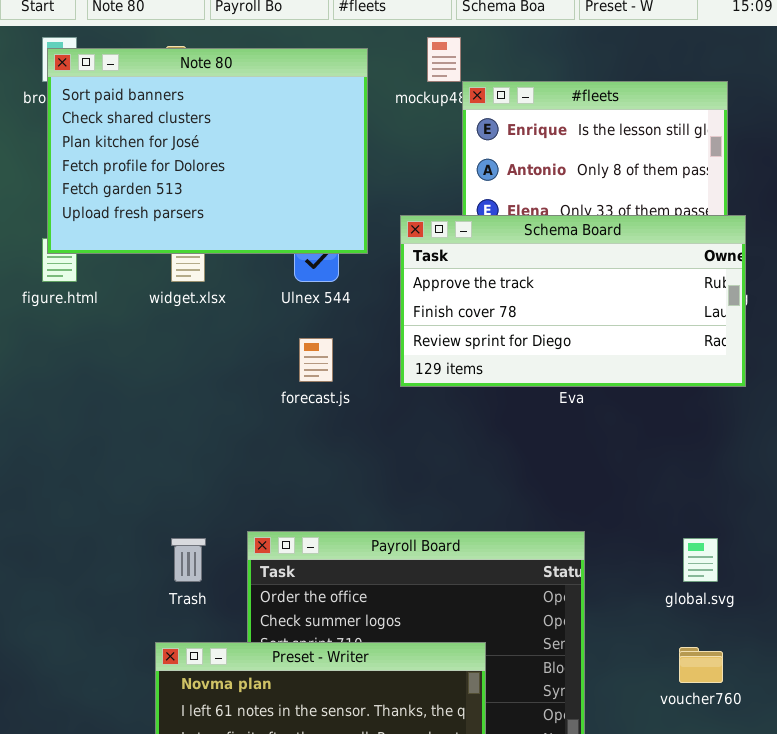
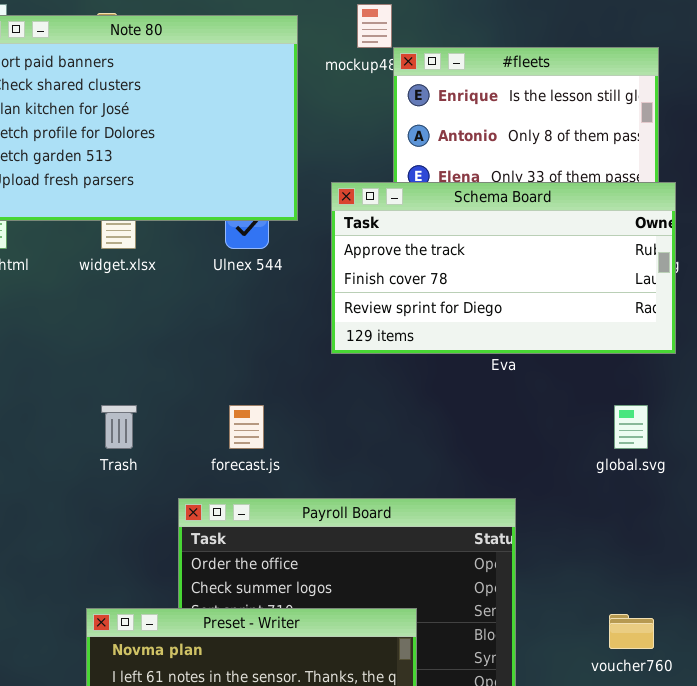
forecast.js: [299,338,333,382] -> [229,405,264,449], moved
Trash: [171,538,206,582] -> [101,405,137,449], moved
global.svg: [683,538,718,582] -> [614,405,648,449], moved

